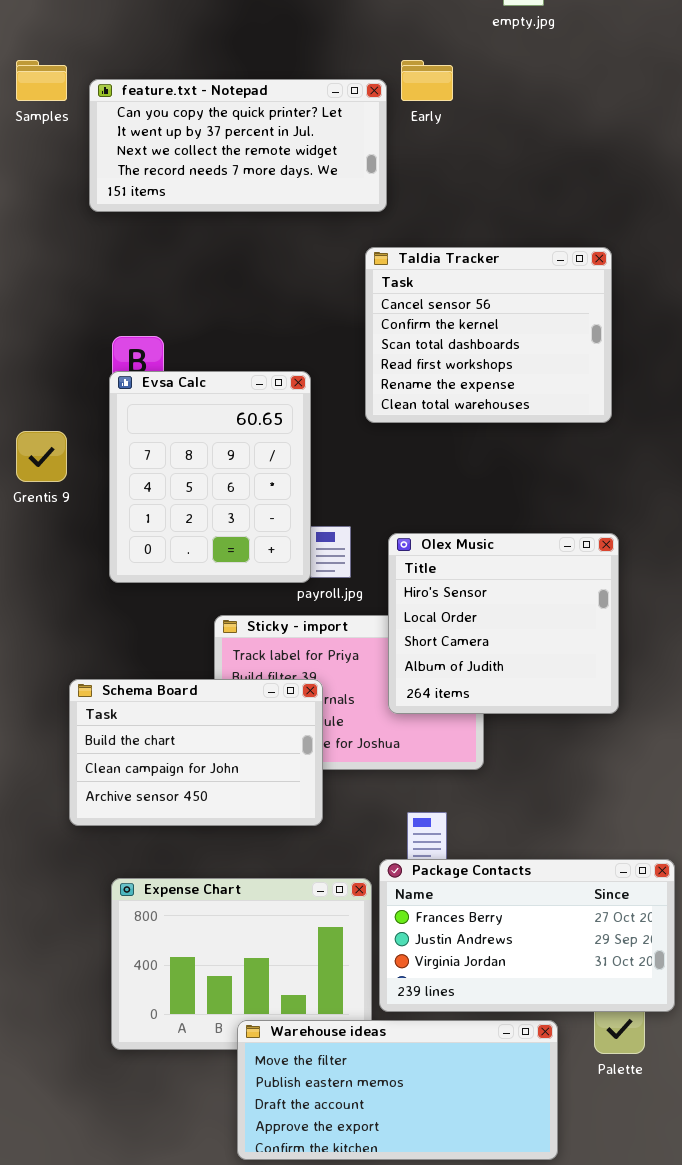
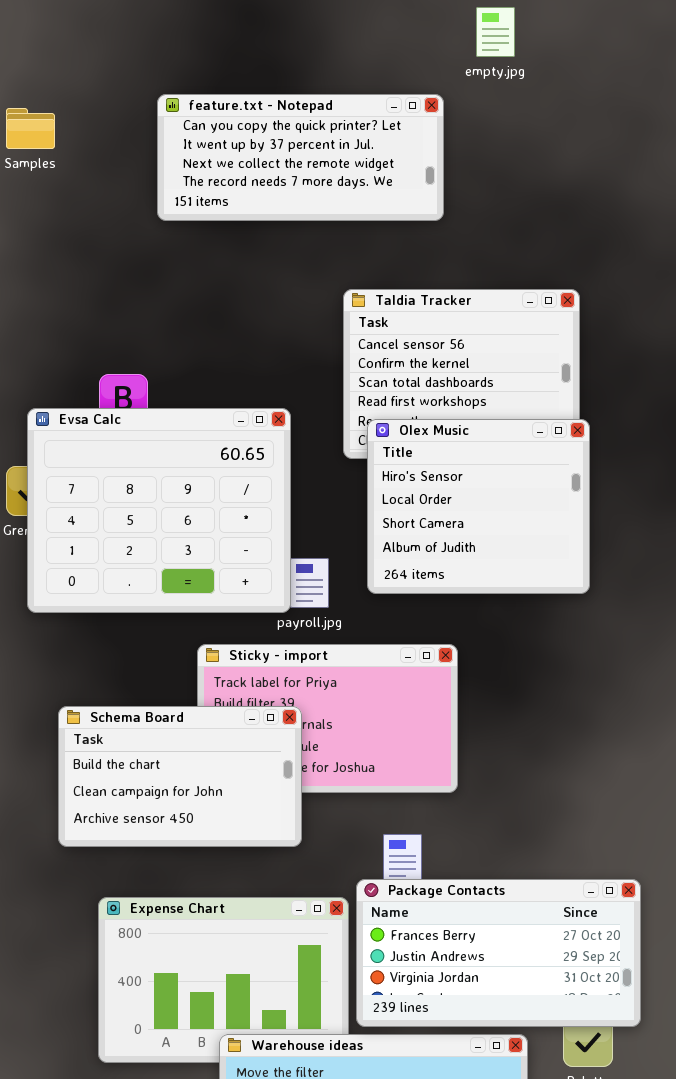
feature.txt - Notepad: [89,79,387,212] -> [157,94,444,221], moved
Evsa Calc: [109,371,311,583] -> [27,408,291,613], resized
Olex Music: [388,533,619,714] -> [367,419,590,594], moved

